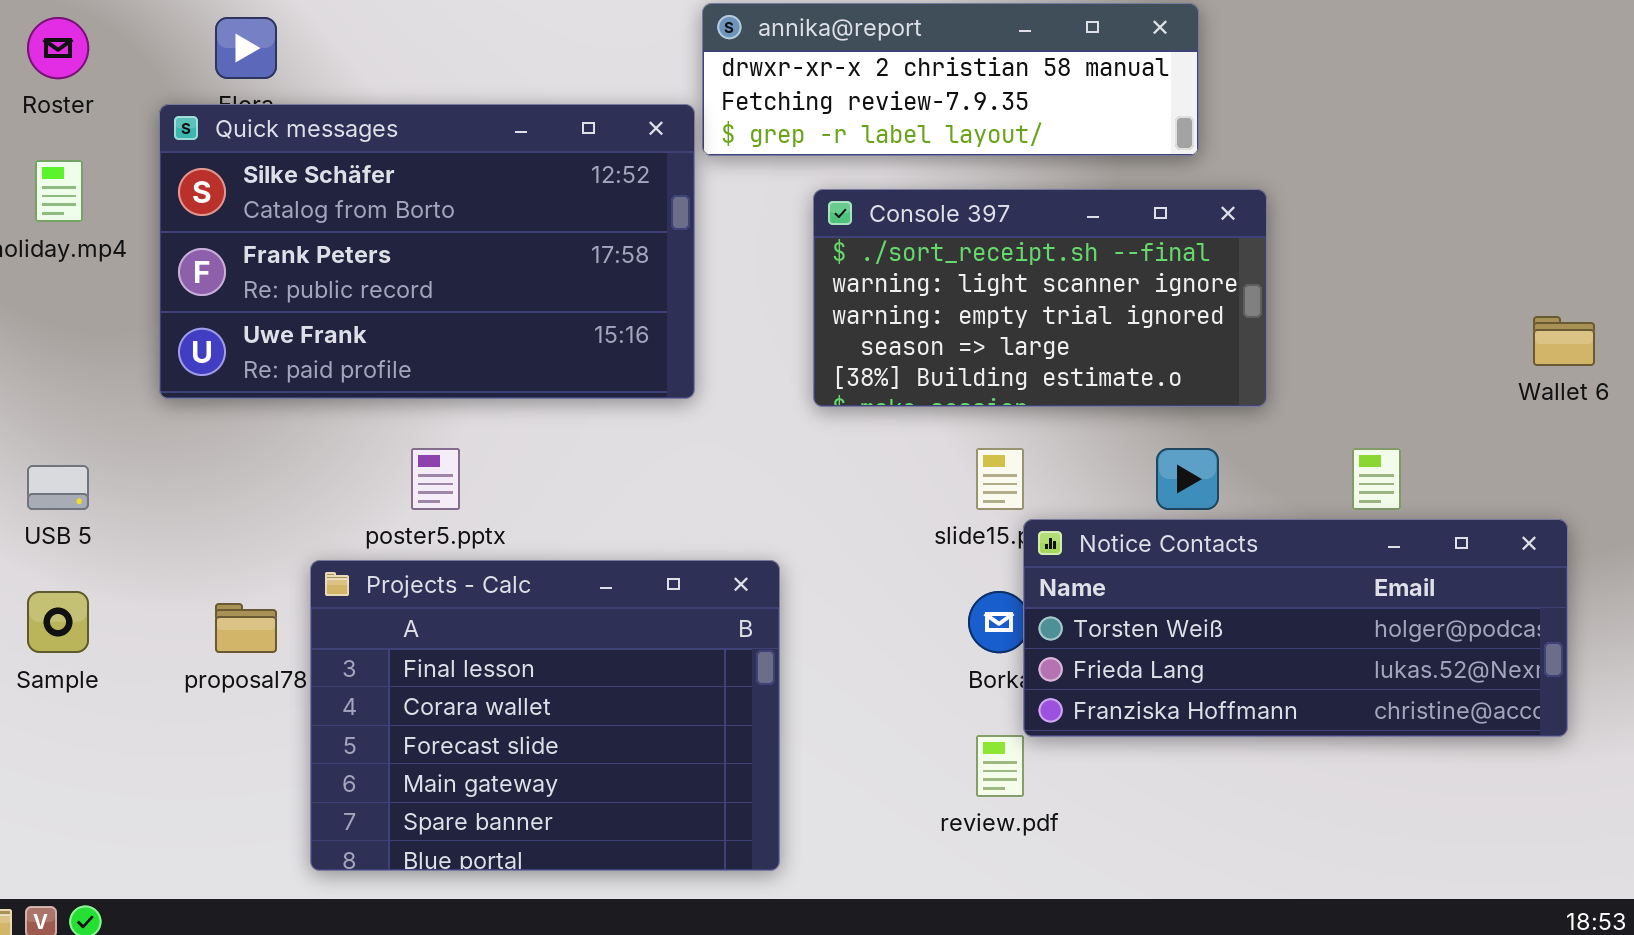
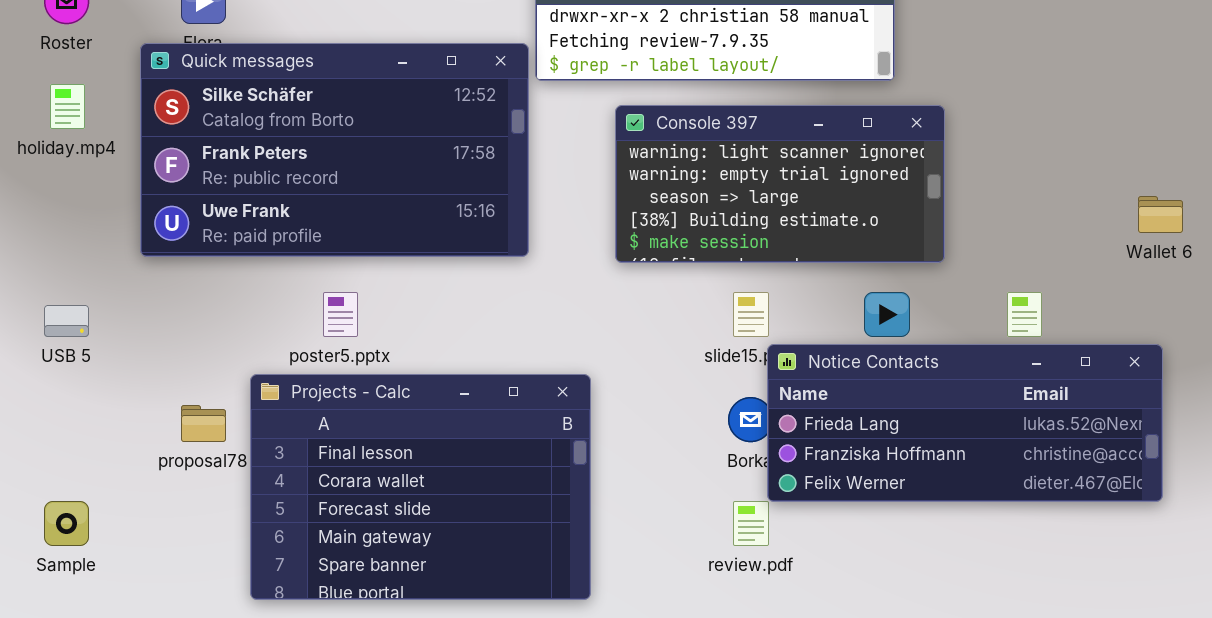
Console 397: [813,189,1267,407] -> [615,105,945,263], scrolled down 1 row
Notice Contacts: [1023,519,1568,737] -> [767,344,1163,502], scrolled down 1 row
Sample: [27,591,89,653] -> [44,501,89,546], moved

